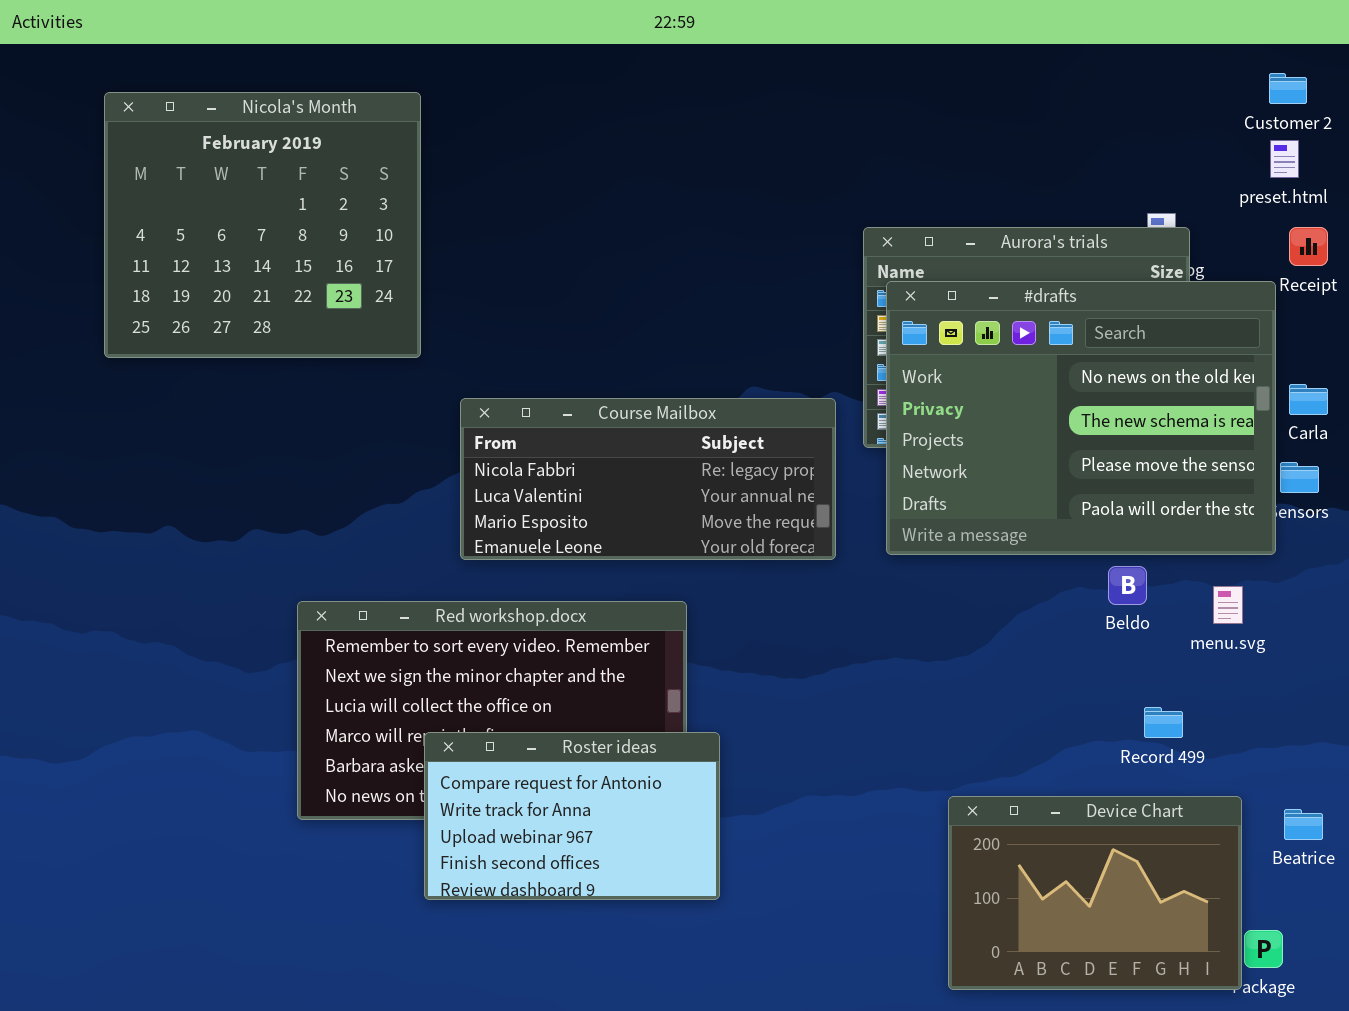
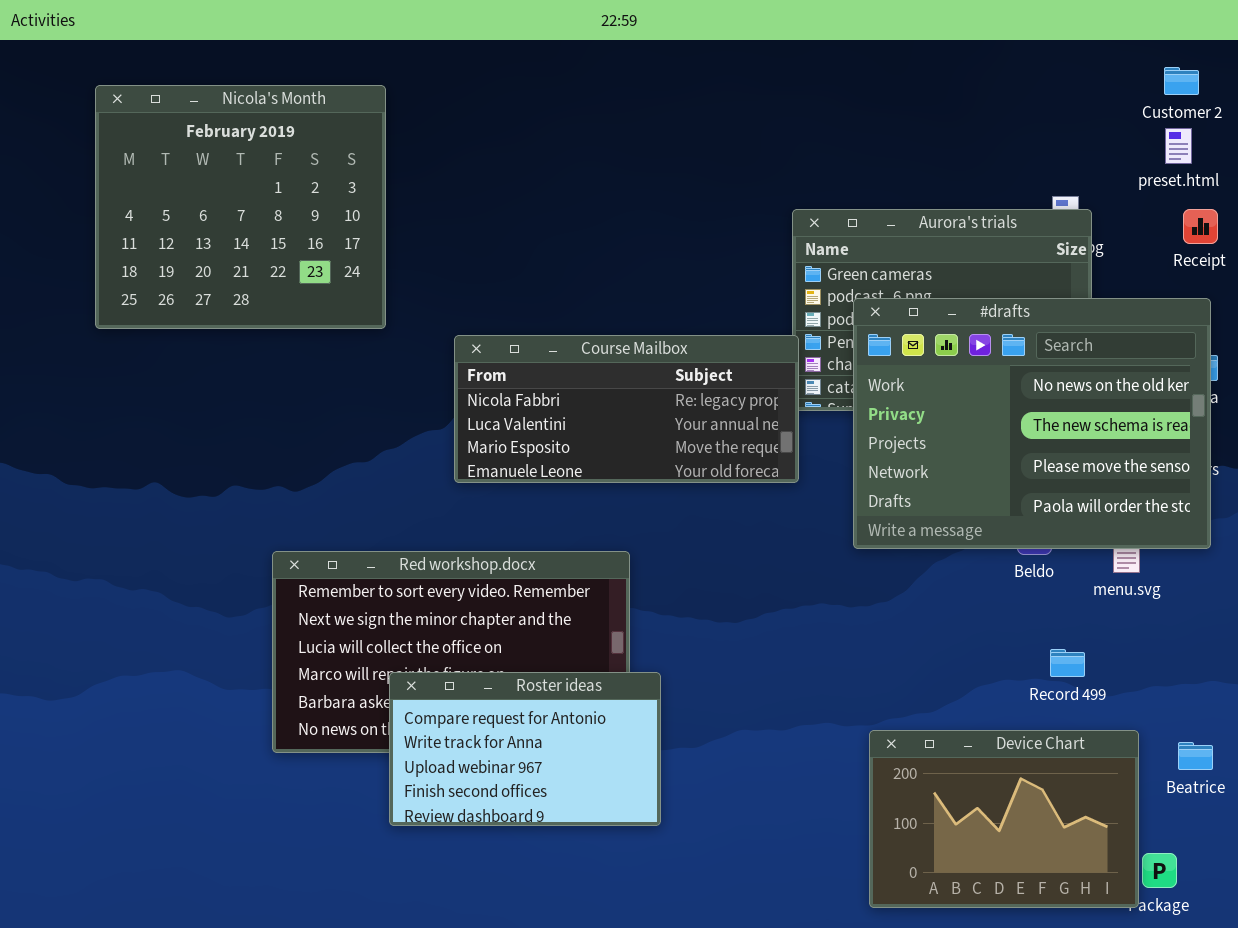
#drafts: [886,281,1276,555] -> [853,298,1211,549], moved
Course Mailbox: [460,398,836,560] -> [454,335,799,483], moved

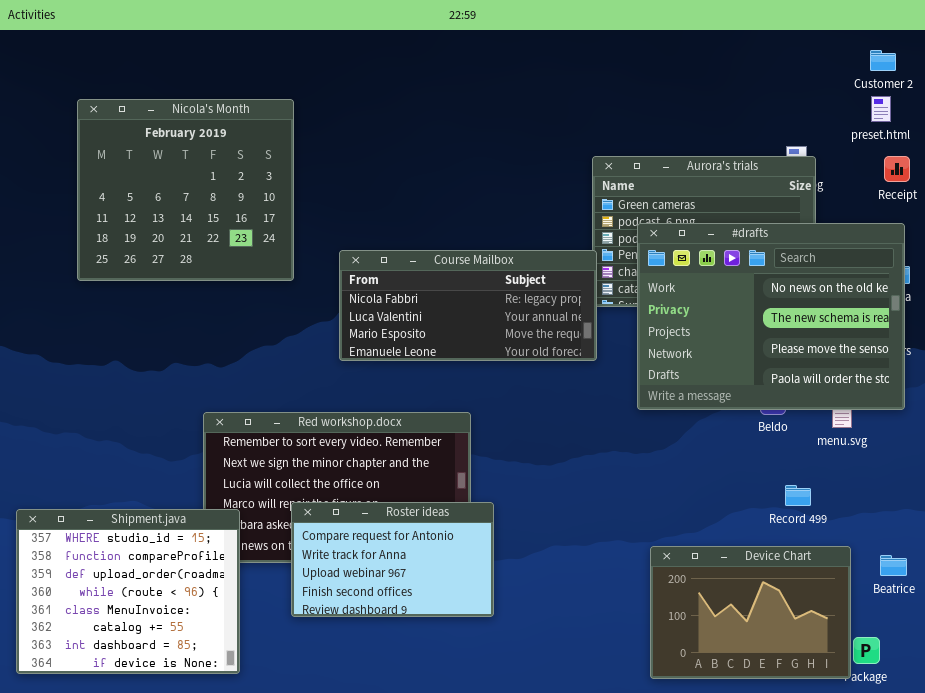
Nicola's Month: [95,85,386,329] -> [77,99,294,281], moved
Shipment.java: none -> [16,509,240,674], opened

